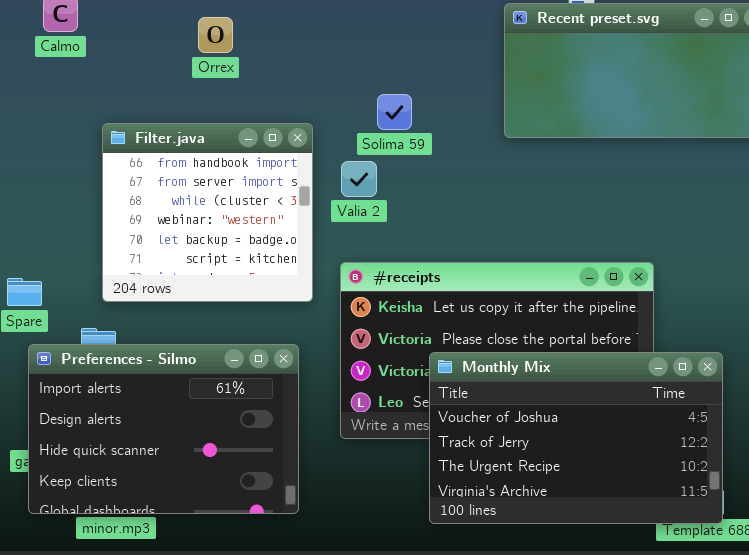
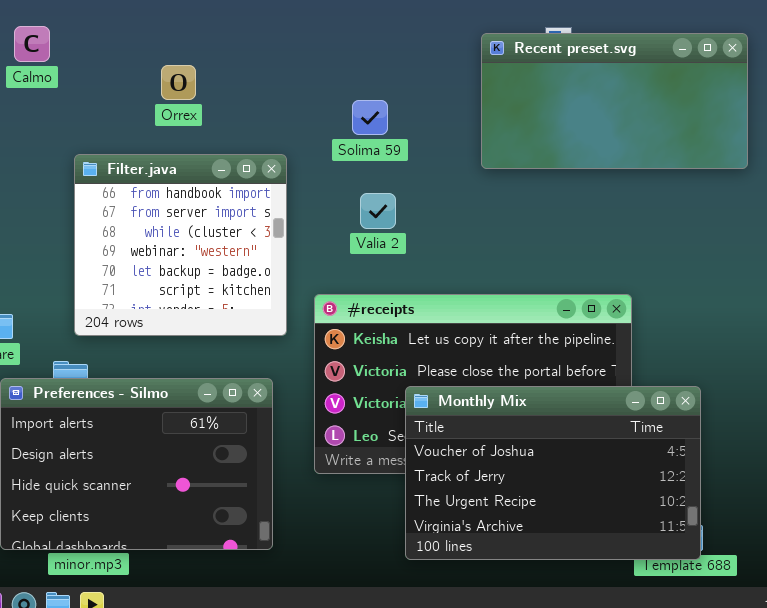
Orrex: [198,17,233,53] -> [161,65,196,100], moved
Solima 59: [377,94,412,130] -> [352,100,388,135], moved
Valia 2: [341,161,377,197] -> [360,193,396,229], moved

